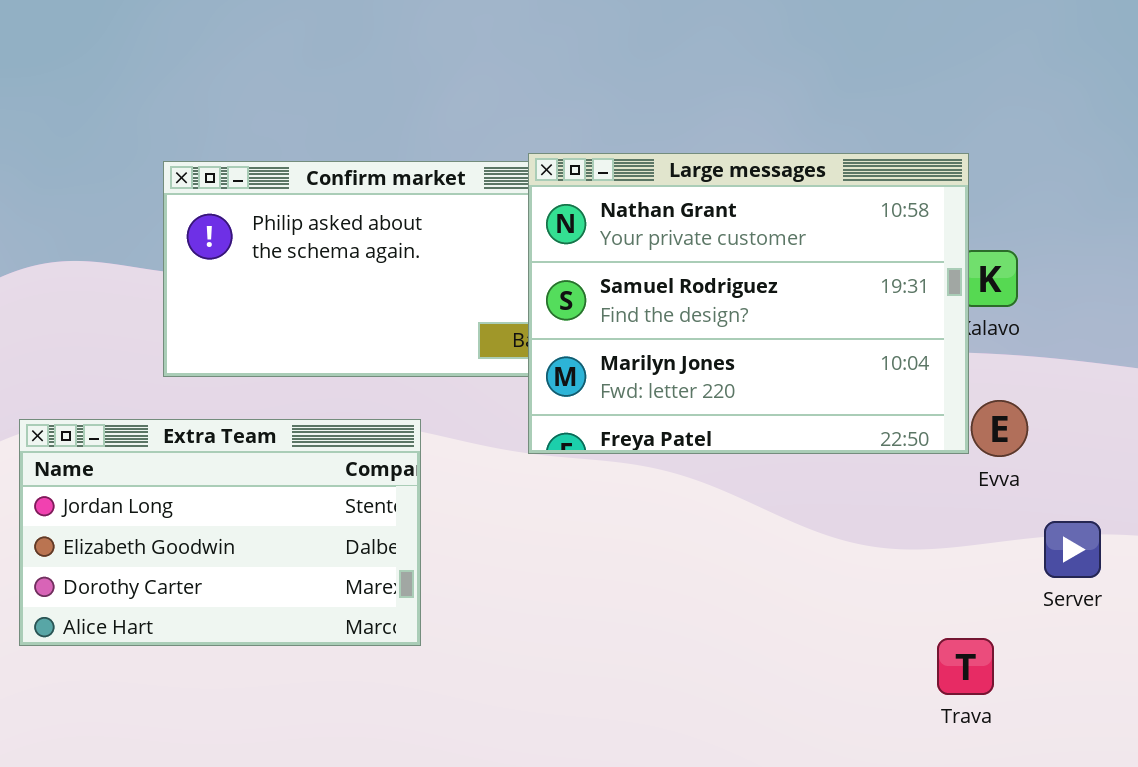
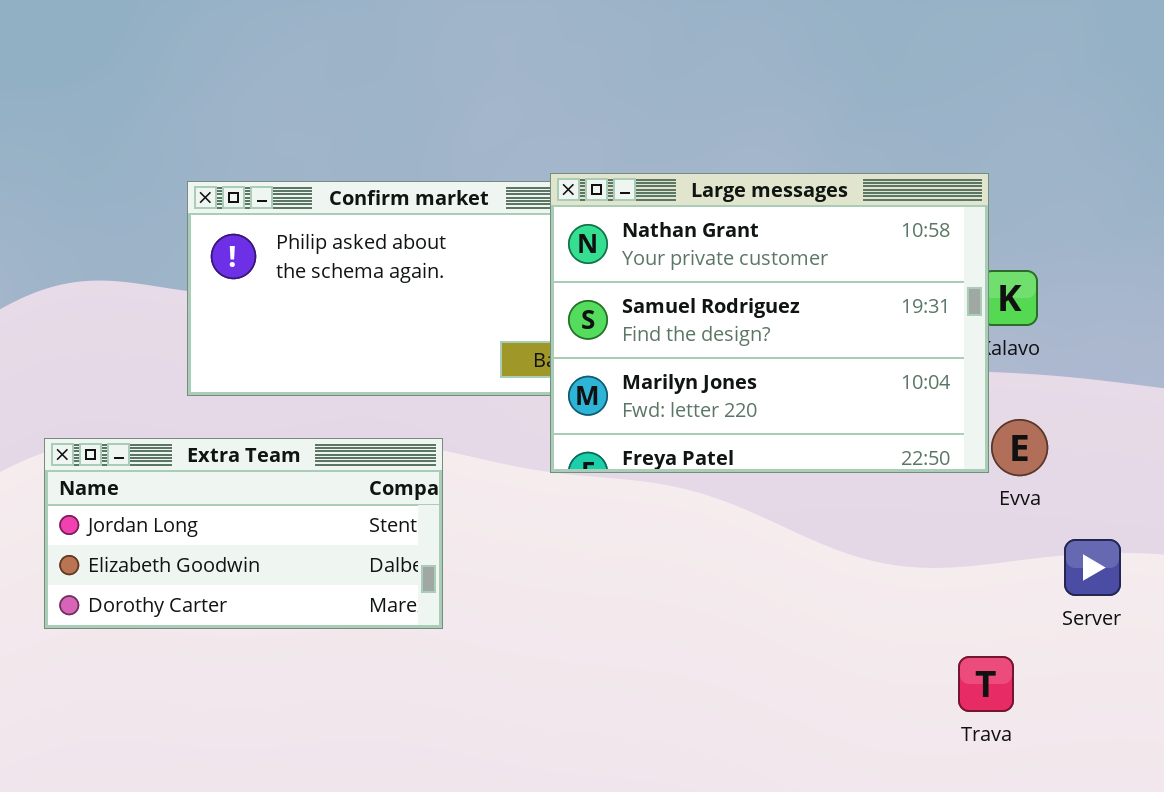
Extra Team: [19,419,421,646] -> [44,438,443,629], resized

